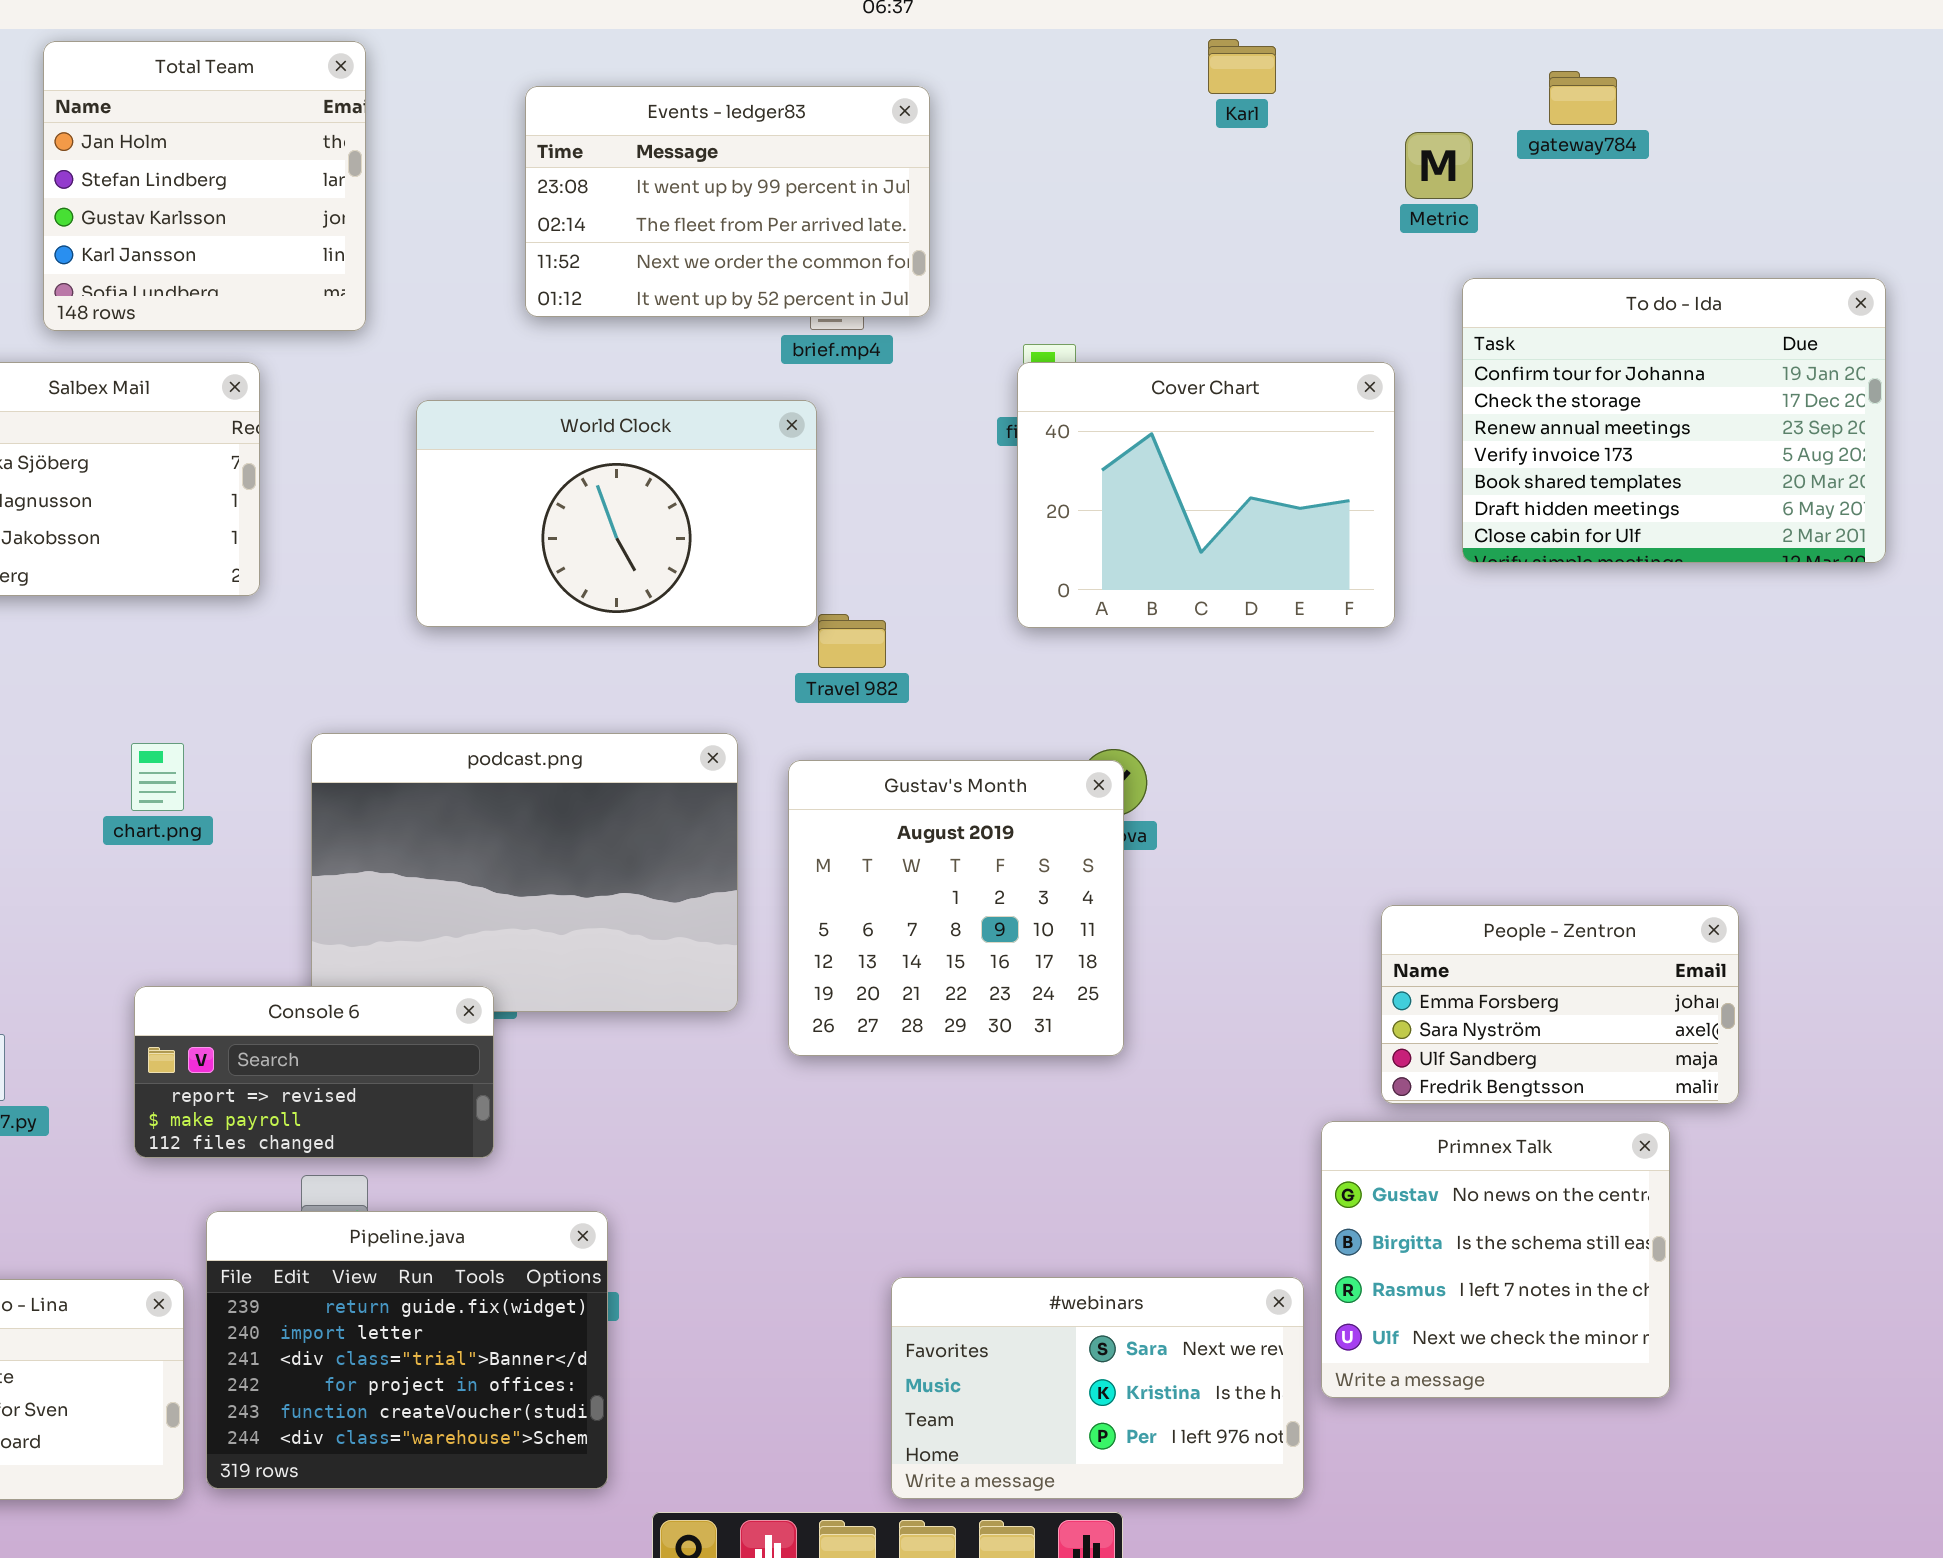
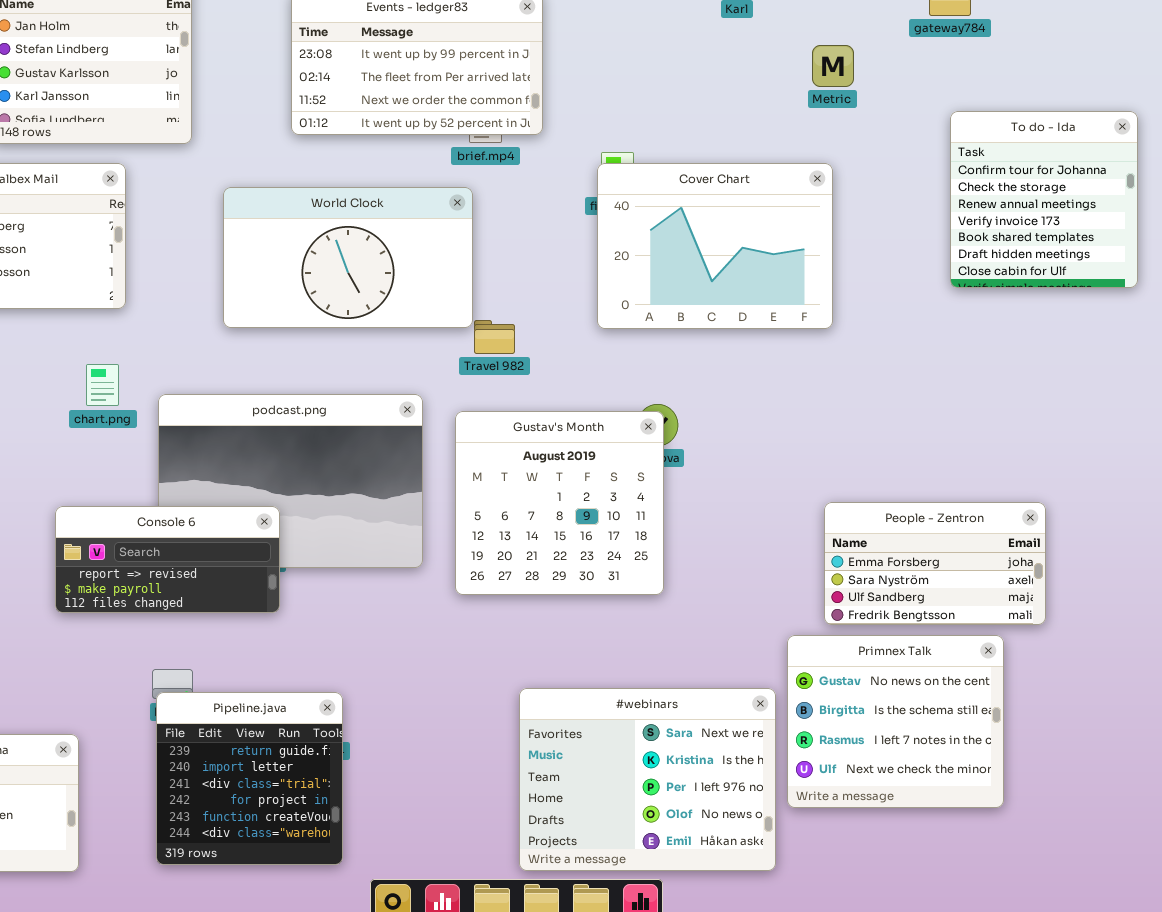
Metric: [1405,132,1473,199] -> [812,45,854,87], moved
To do - Ida: [1462,278,1886,563] -> [950,111,1138,288], resized
chart.png: [131,743,184,811] -> [86,364,119,406], moved
Console 6: [134,986,494,1158] -> [55,506,280,613], moved
Pipeline.java: [206,1211,608,1489] -> [156,692,343,865], resized
#webinars: [891,1277,1304,1499] -> [519,688,776,871], resized

